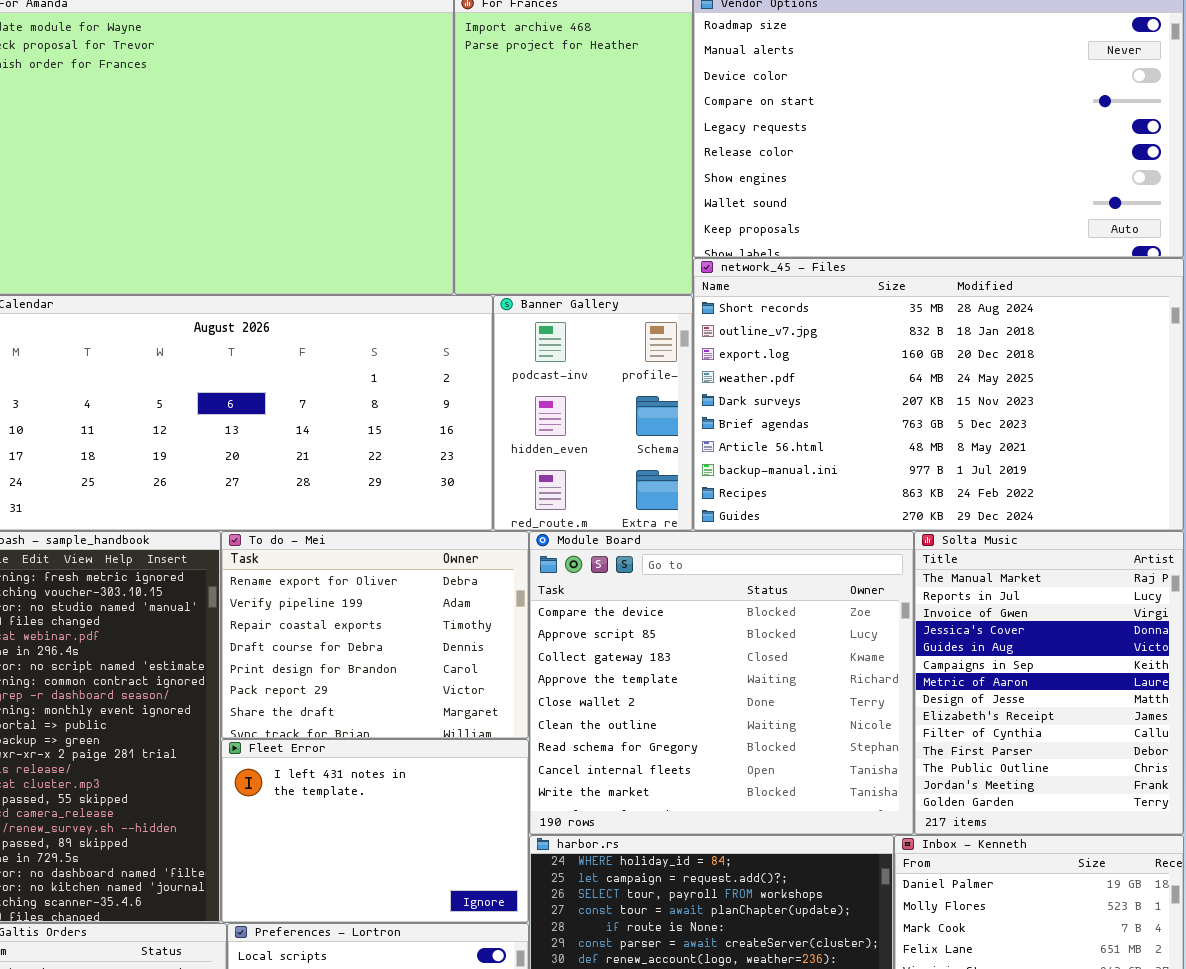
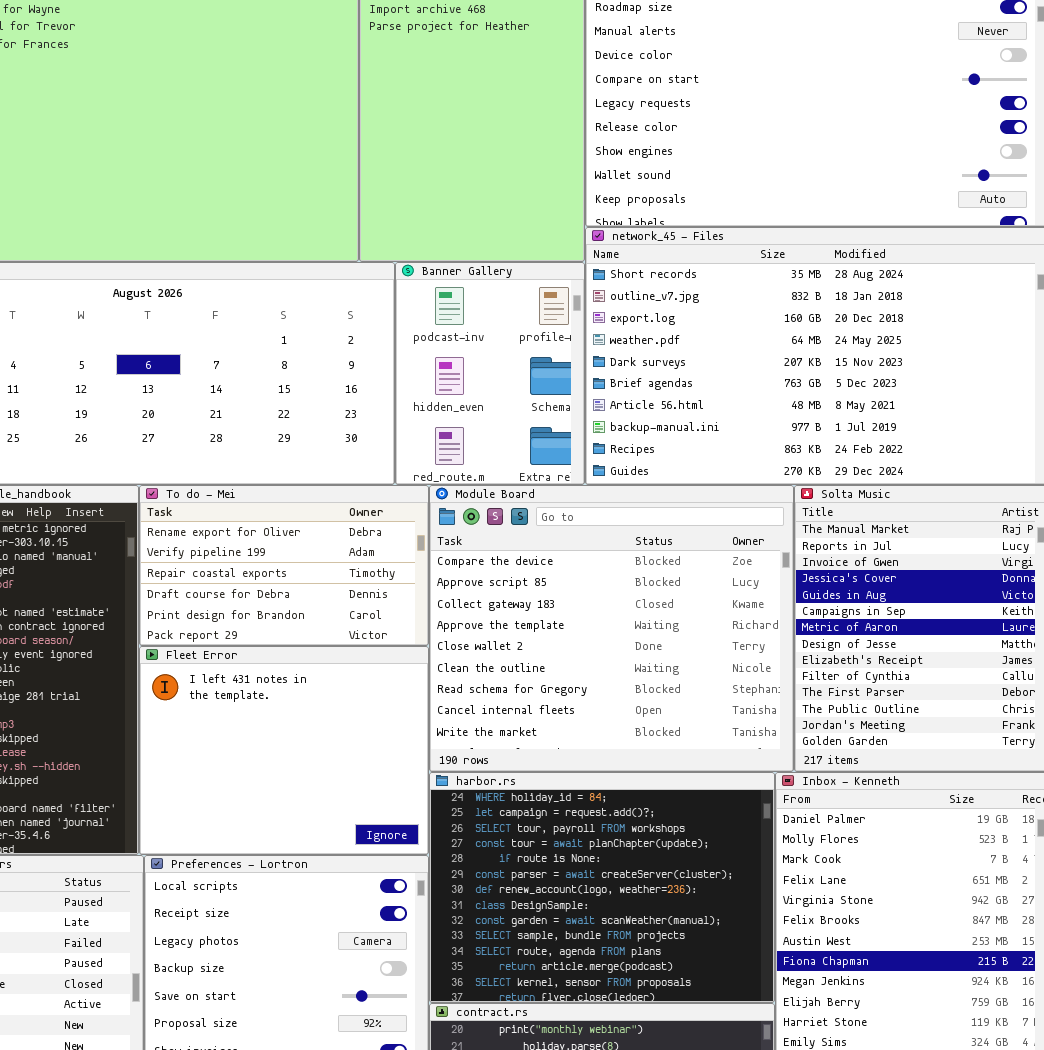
To do - Mei: [221,531,529,739] -> [139,485,429,646], resized
Fleet Error: [221,739,529,923] -> [139,646,429,855], resized

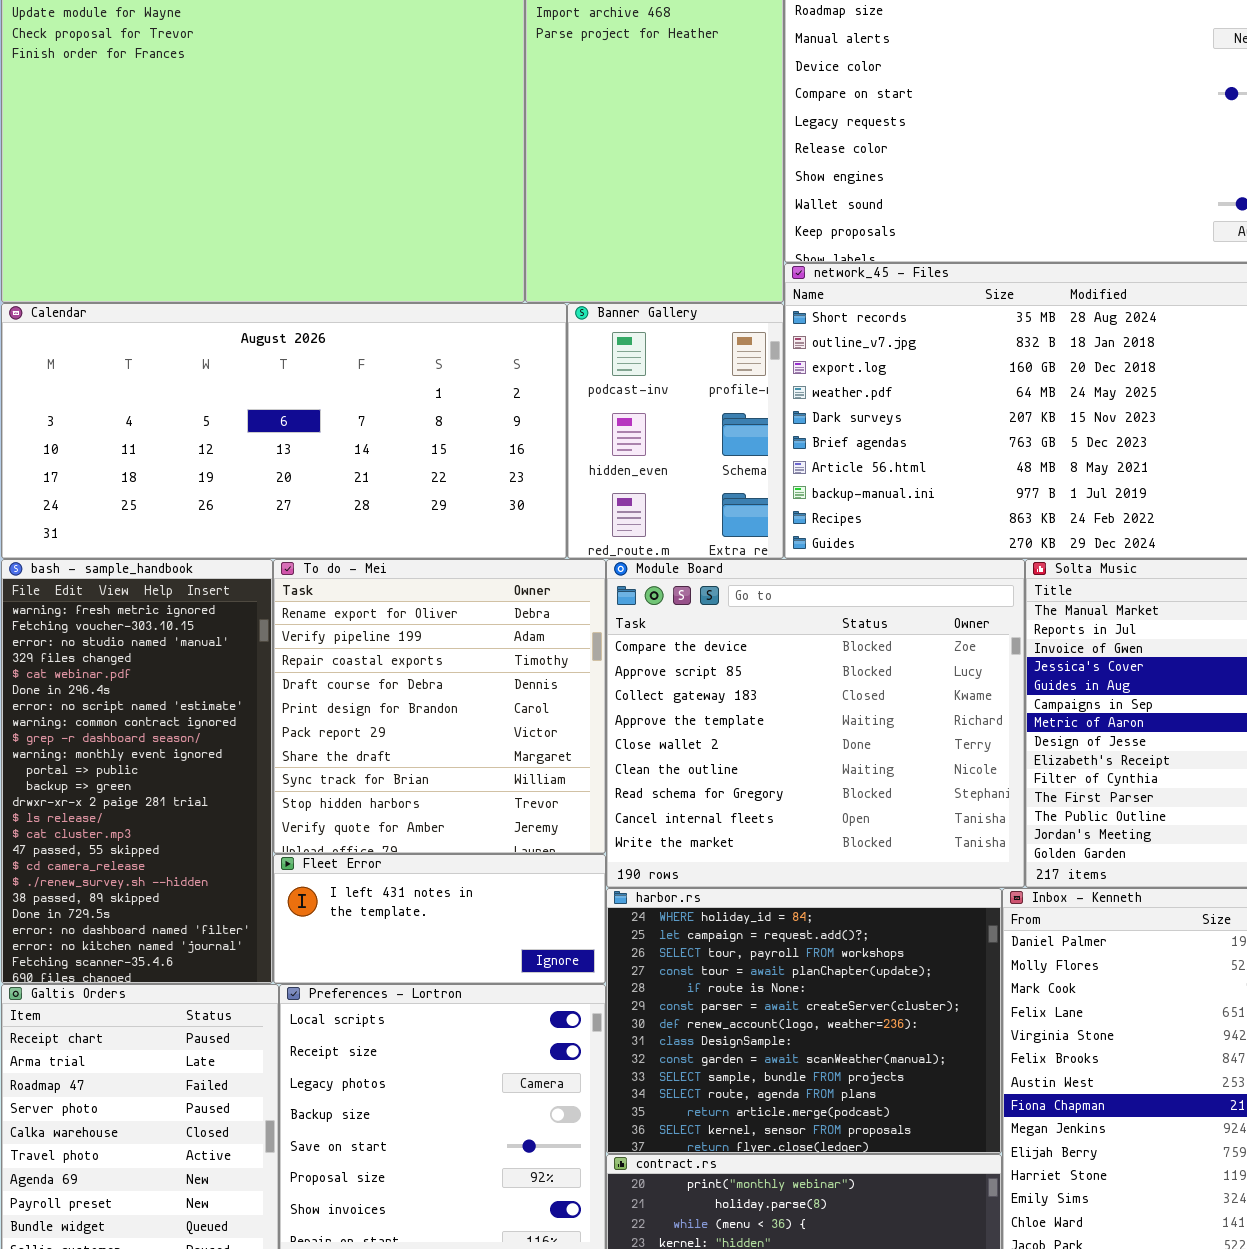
To do - Mei: [139,485,429,646] -> [273,559,606,854], resized
Fleet Error: [139,646,429,855] -> [273,854,606,984], resized

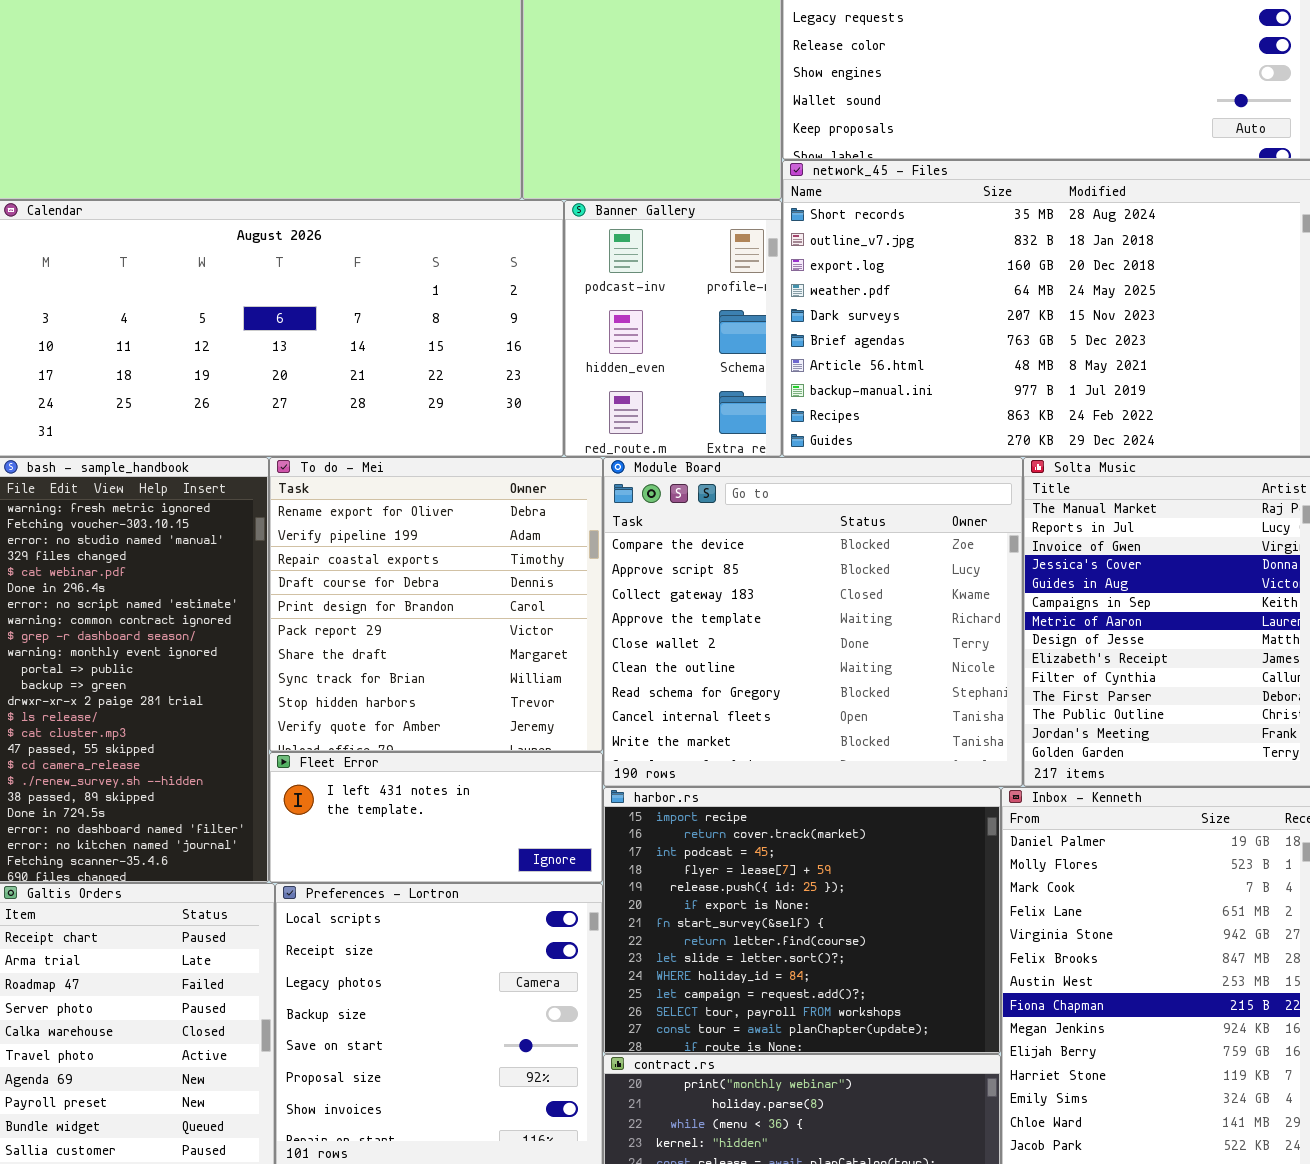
harbor.rs: [606,888,1002,1154] -> [603,787,1001,1054], scrolled up 9 rows

